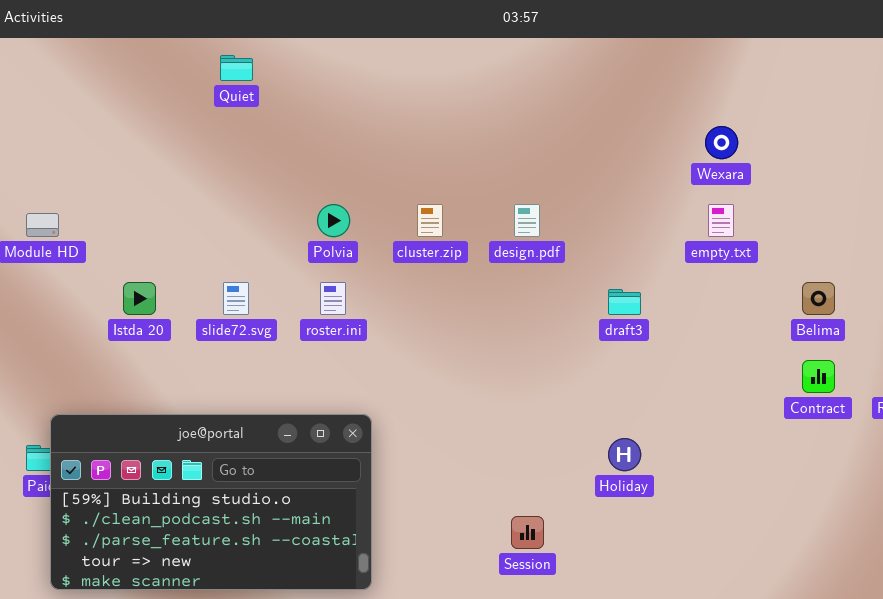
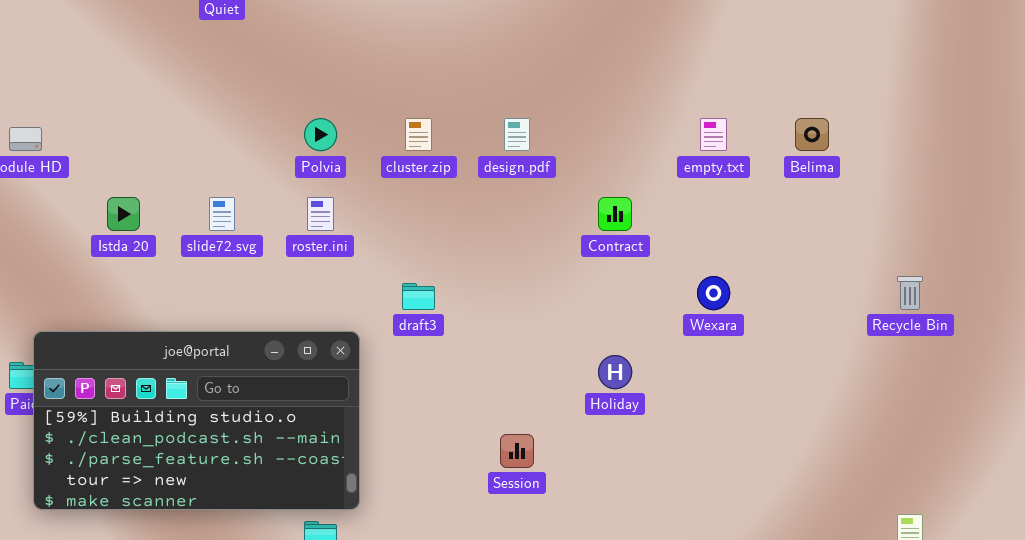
Wexara: [705,126,738,159] -> [697,276,730,310], moved
Belima: [802,282,835,315] -> [795,118,829,151], moved
draft3: [608,289,641,315] -> [402,283,435,310], moved
Contract: [802,360,835,393] -> [598,197,632,231], moved

